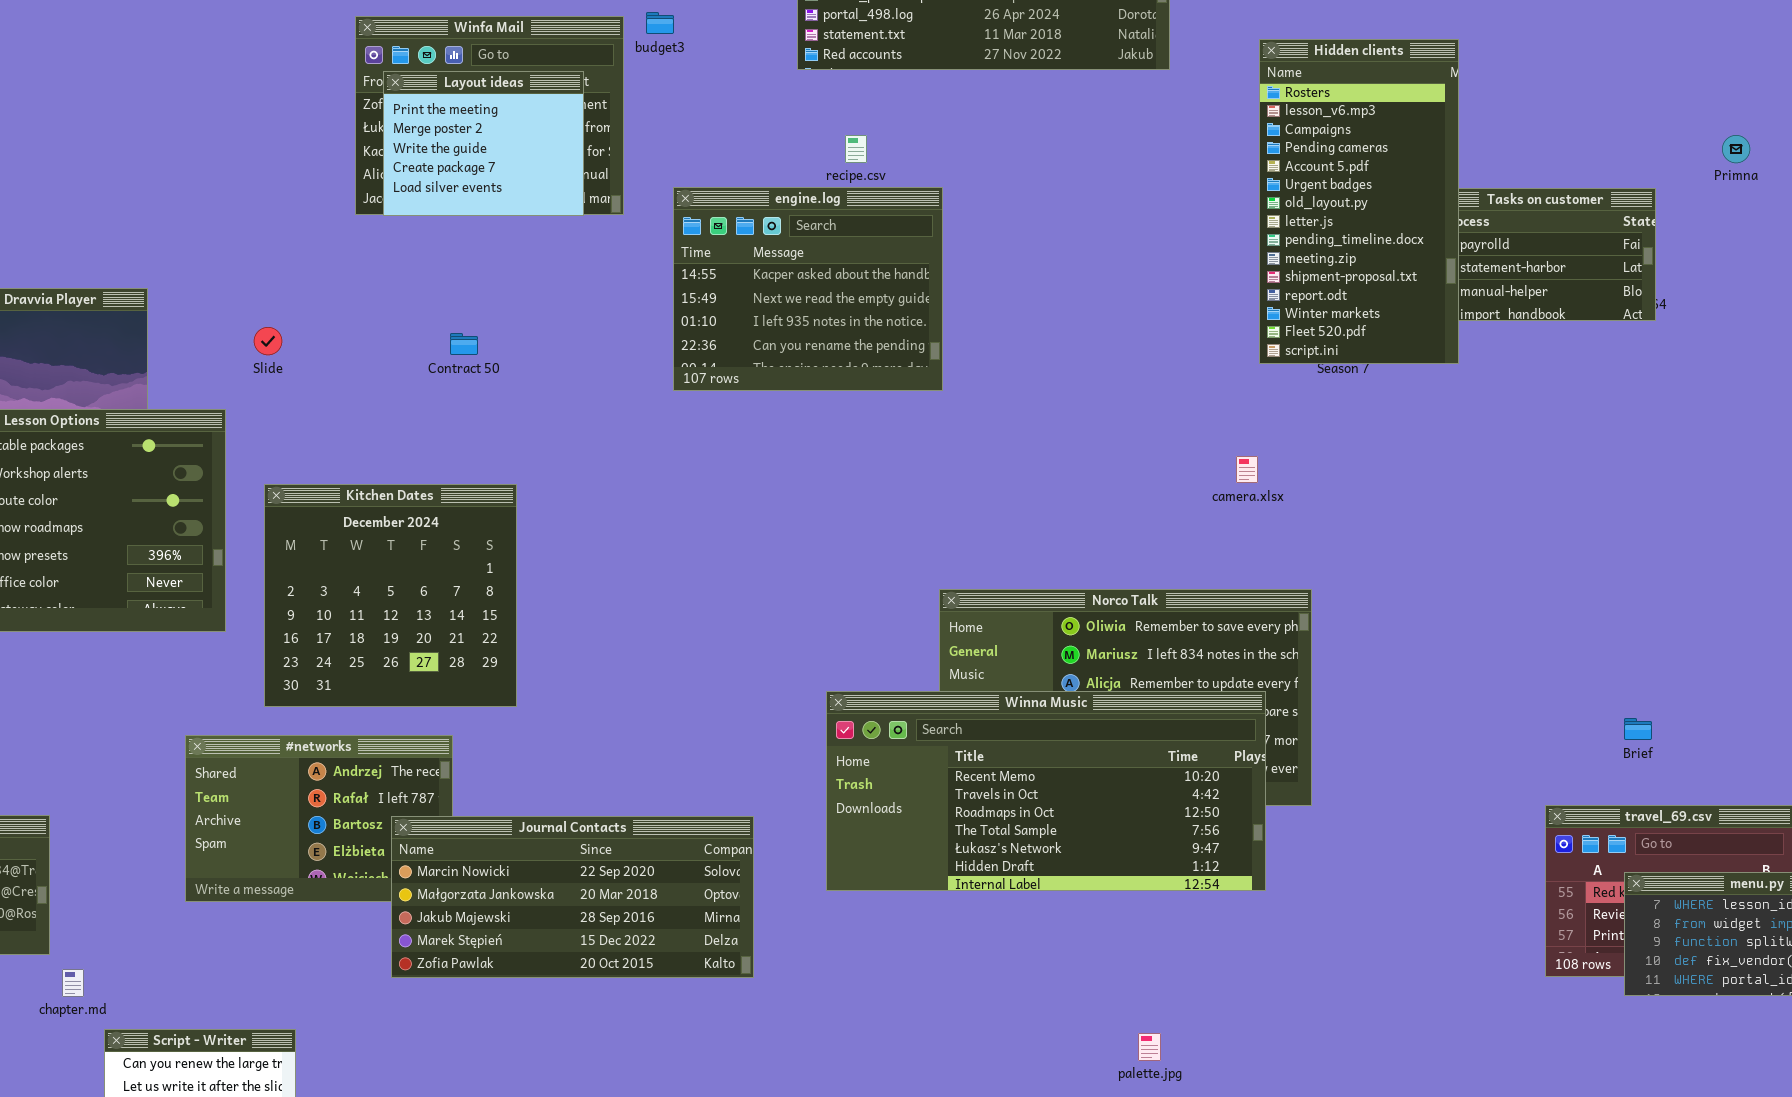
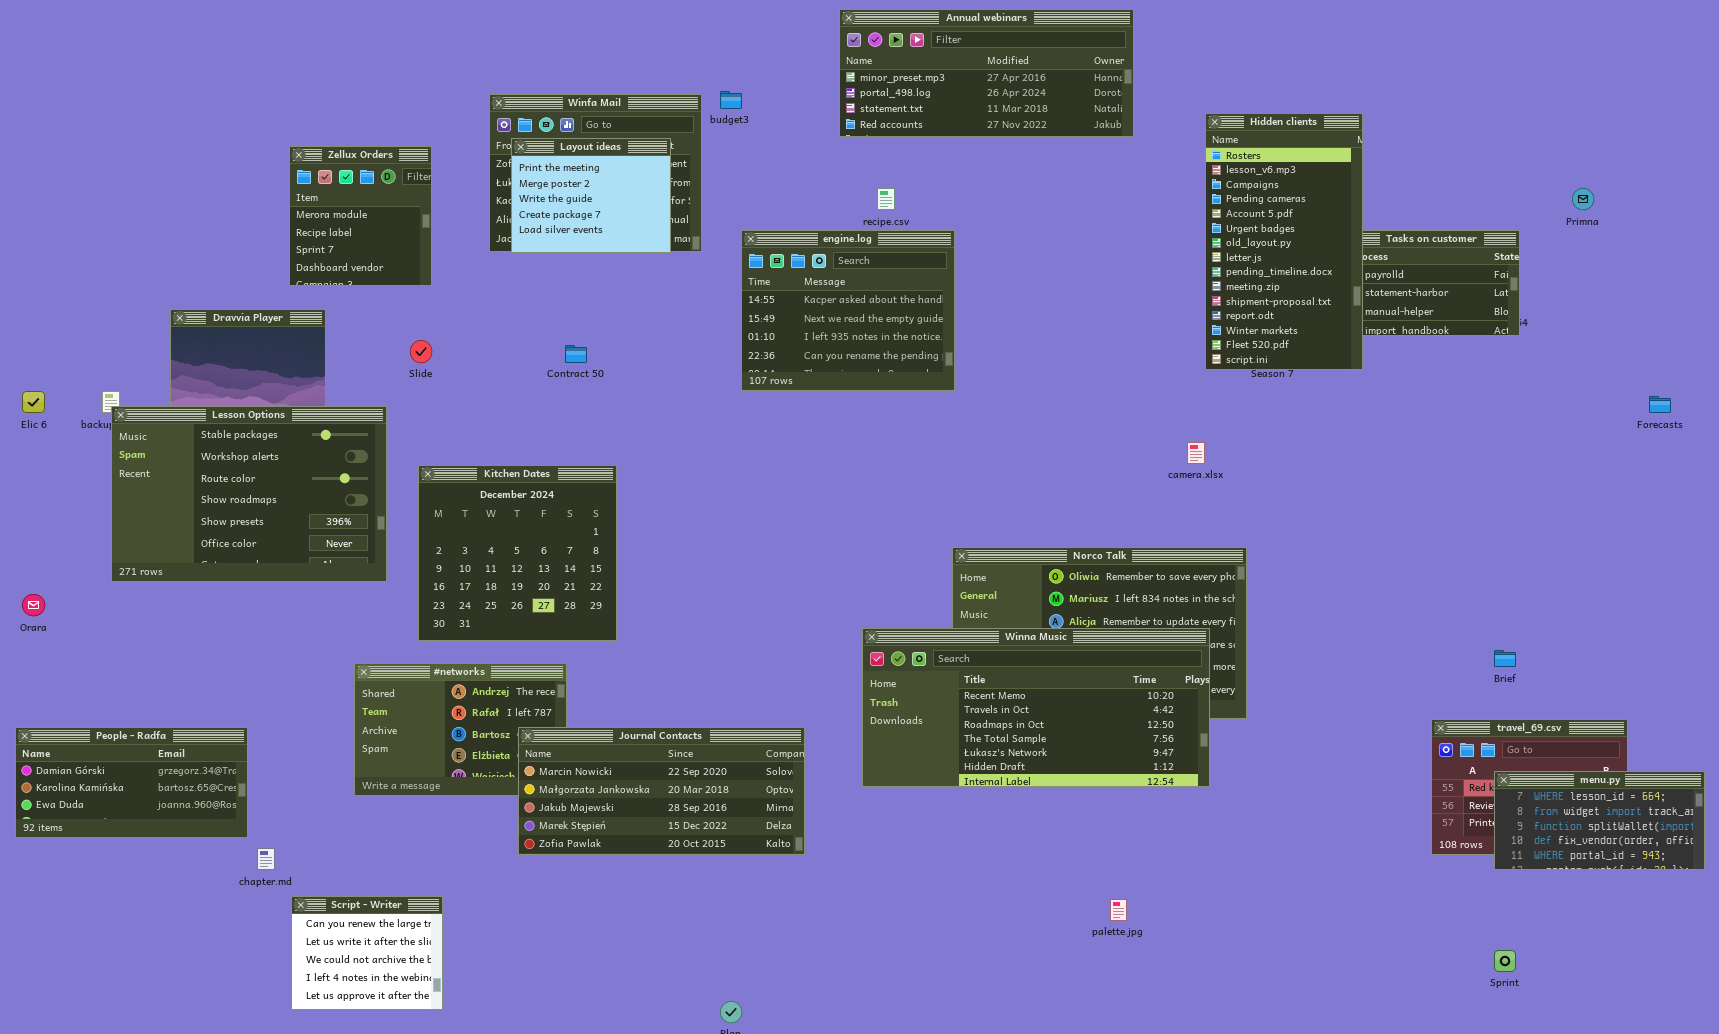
Zellux Orders: none -> [289,146,432,286], opened

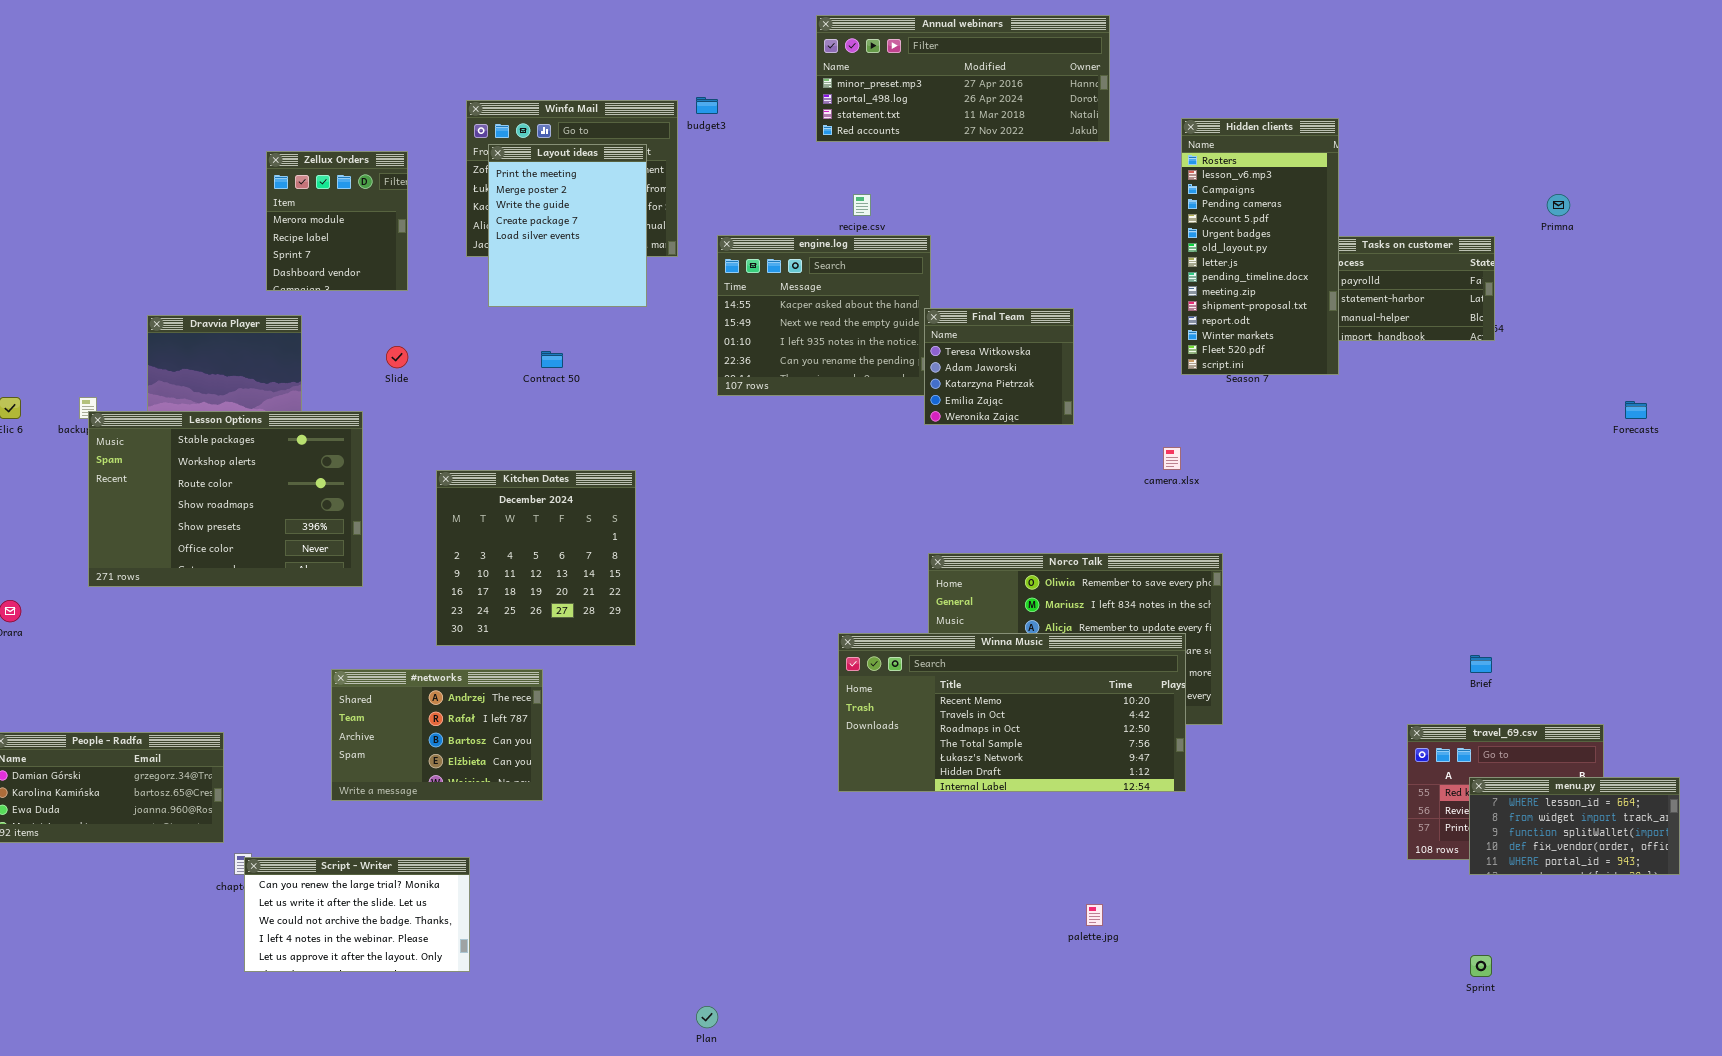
Layout ideas: [511,138,671,253] -> [488,144,647,307], resized
Final Team: none -> [924,308,1074,425], opened
Kitchen Dates: [418,465,617,641] -> [436,470,636,646], moved
Journal Contacts: [518,727,805,855] -> none, closed
Script - Writer: [291,896,443,1010] -> [244,857,470,972], moved, resized

